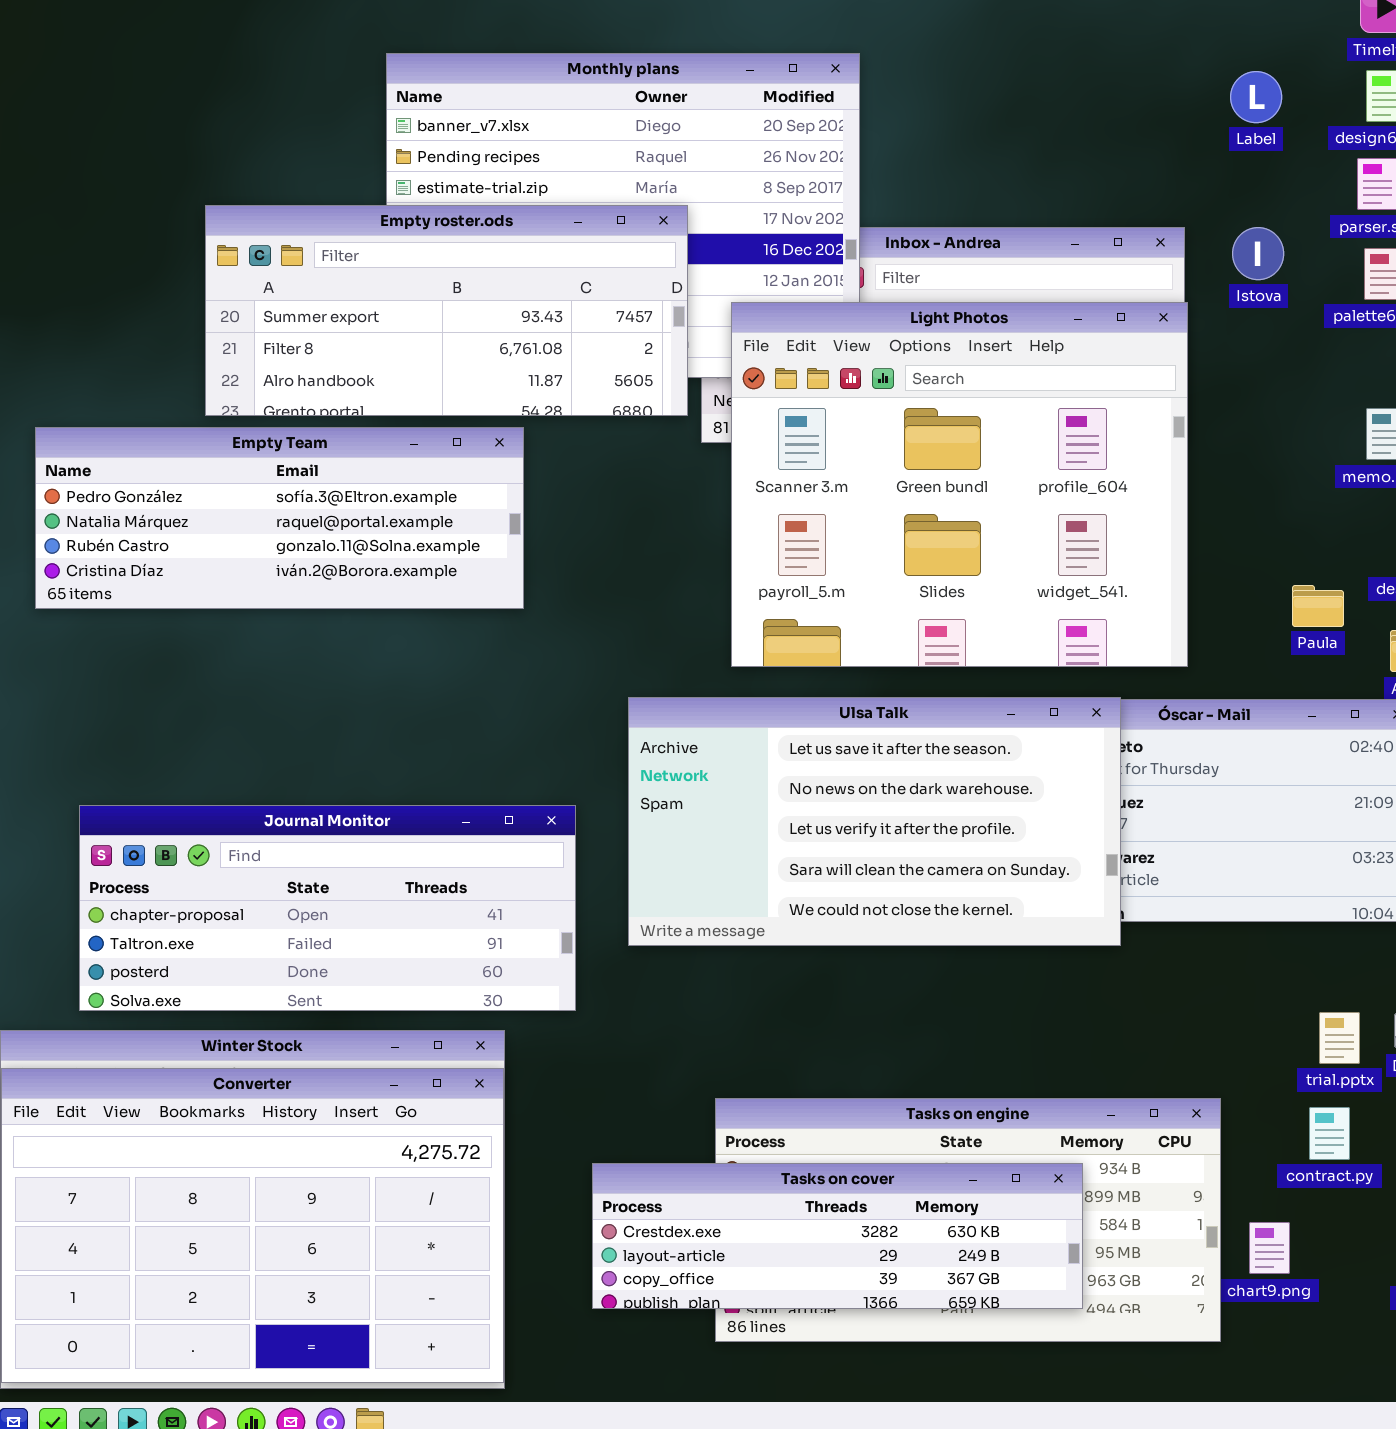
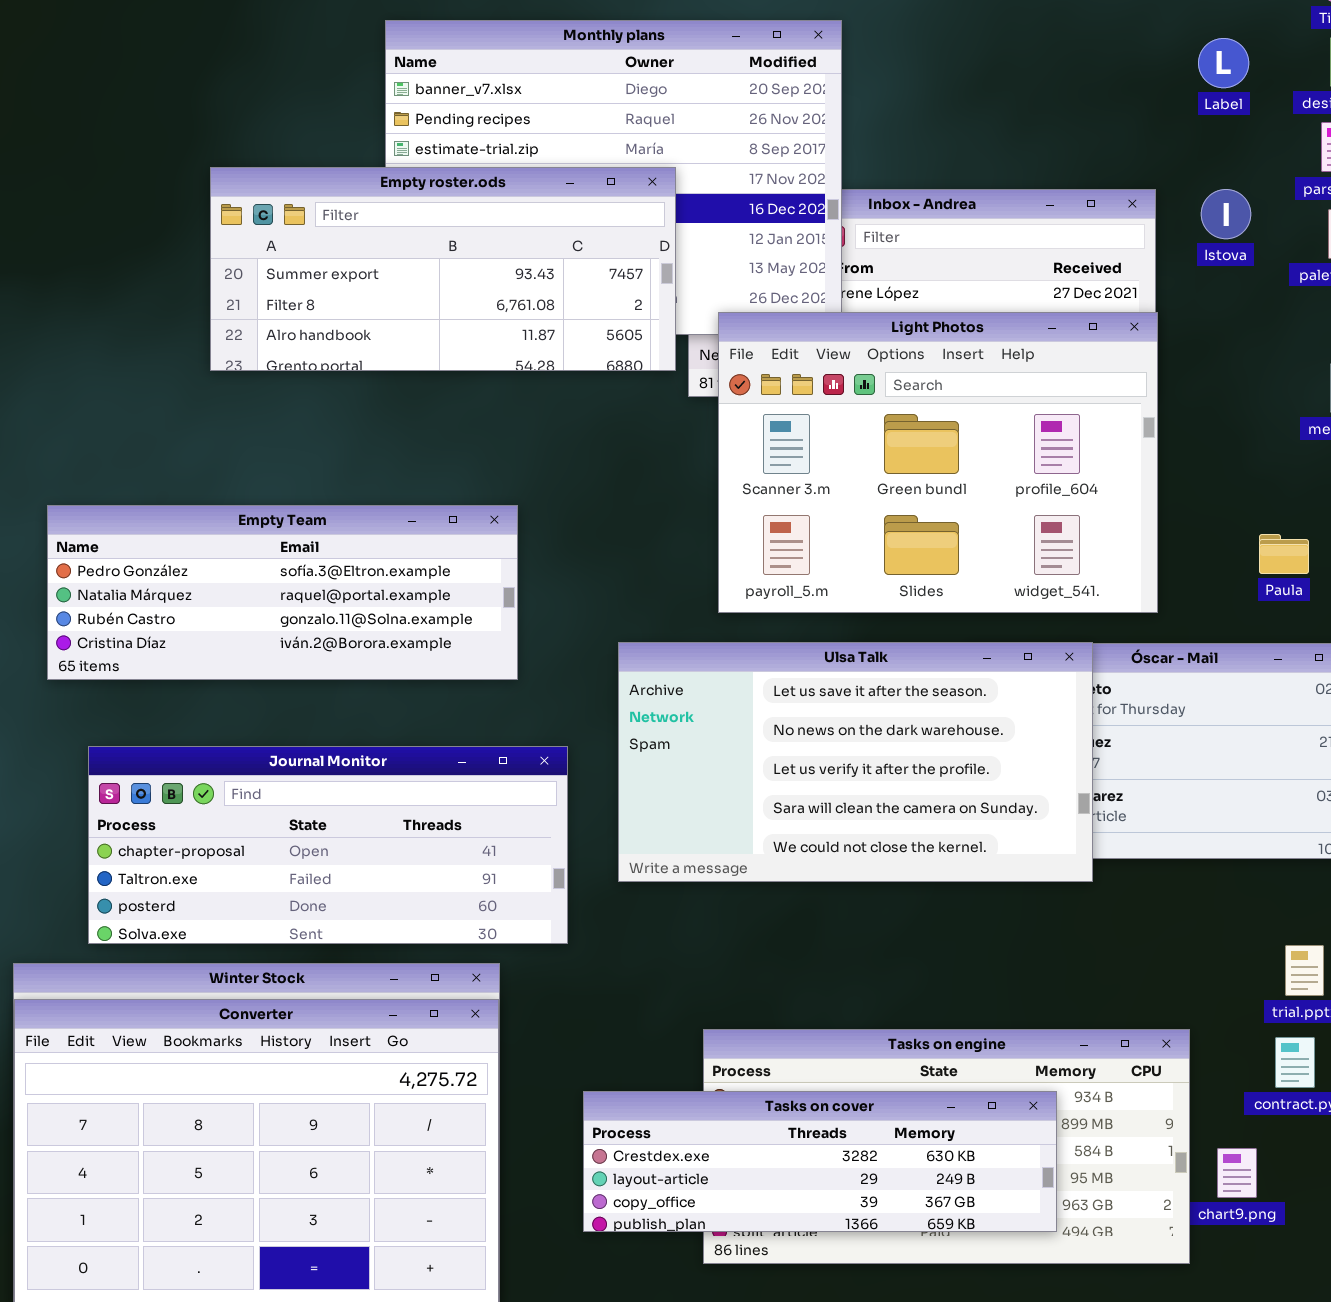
Light Photos: [731,302,1188,667] -> [718,312,1158,613], resized
Empty Team: [35,427,524,609] -> [47,505,518,680], moved

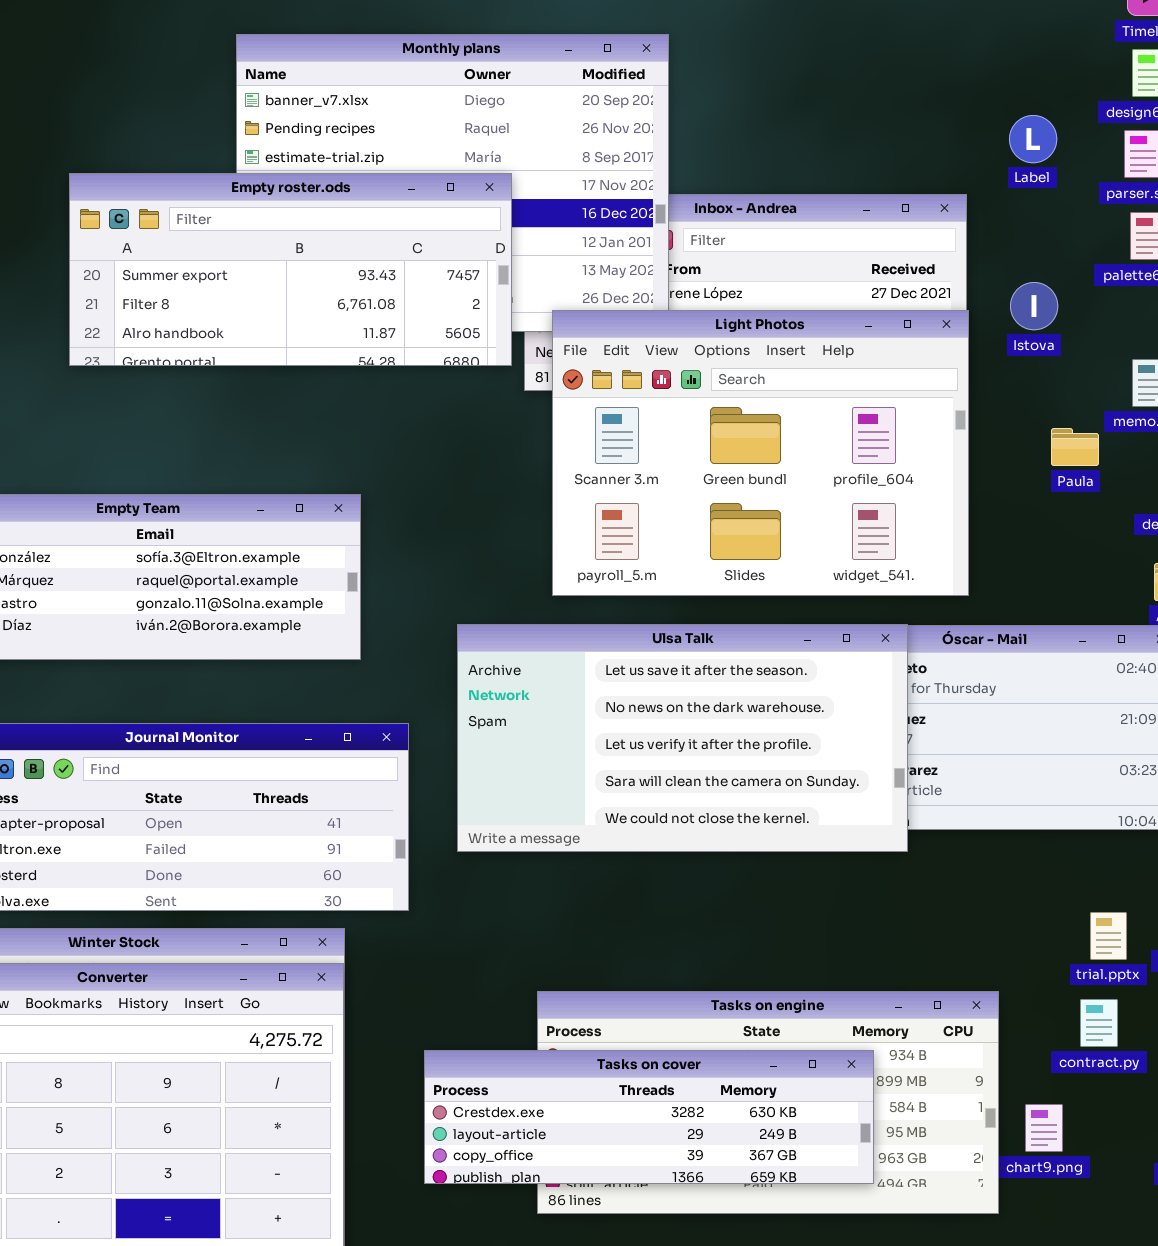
Label: [1198,38,1249,88] -> [1009,115,1057,163], moved
Istova: [1201,189,1251,239] -> [1010,282,1058,330], moved
Paula: [1259,534,1309,574] -> [1051,428,1099,466], moved

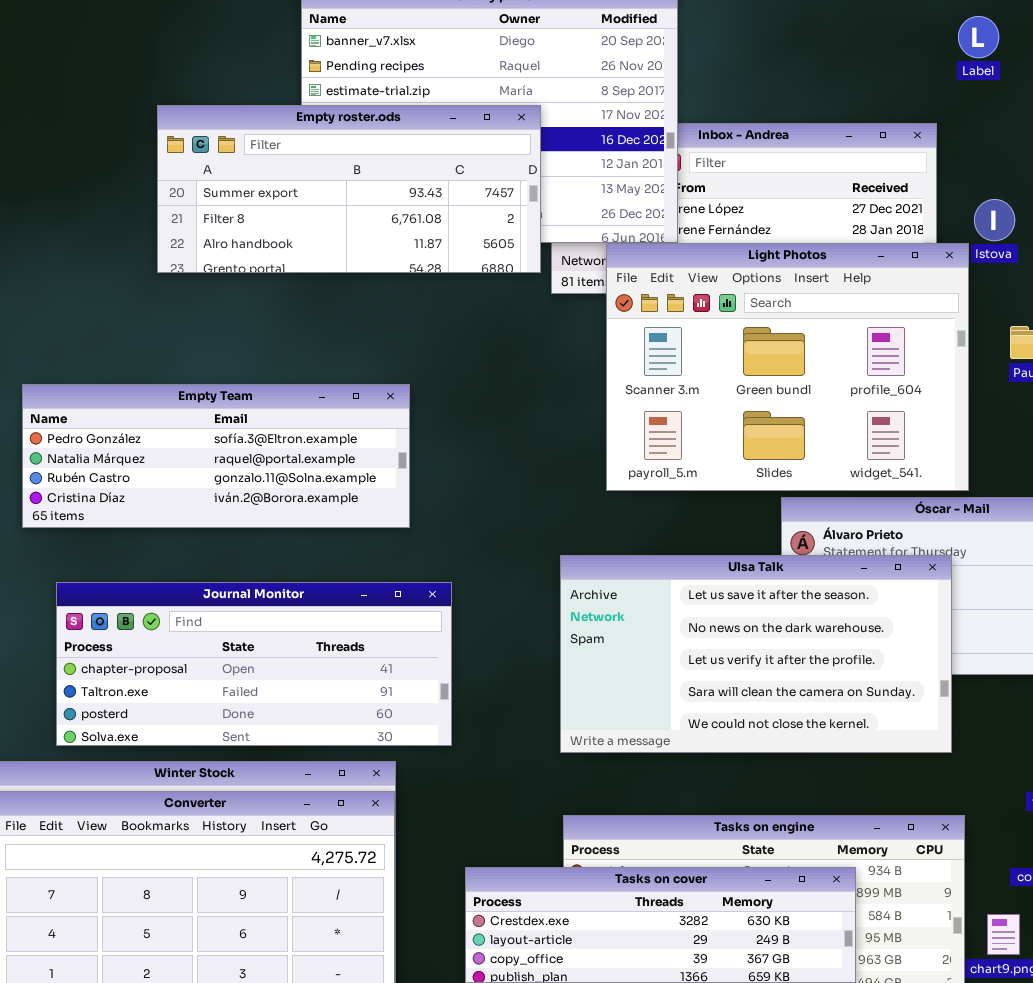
Label: [1009,115,1057,163] -> [958,16,999,58], moved
Light Photos: [552,310,969,596] -> [606,243,969,491], moved
Ulsa Talk: [457,624,908,852] -> [560,555,952,753], moved

